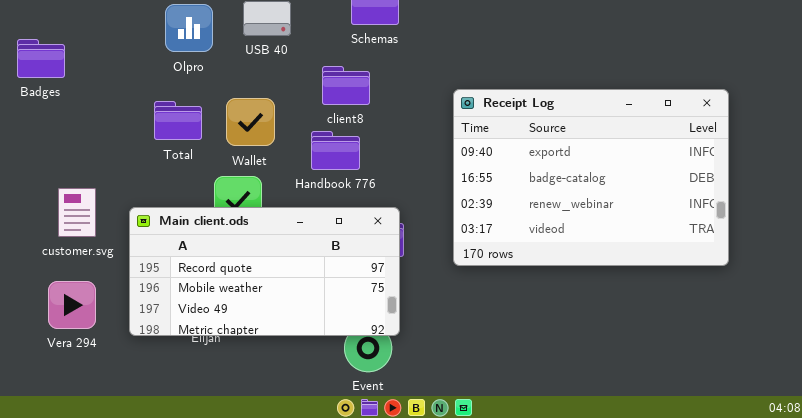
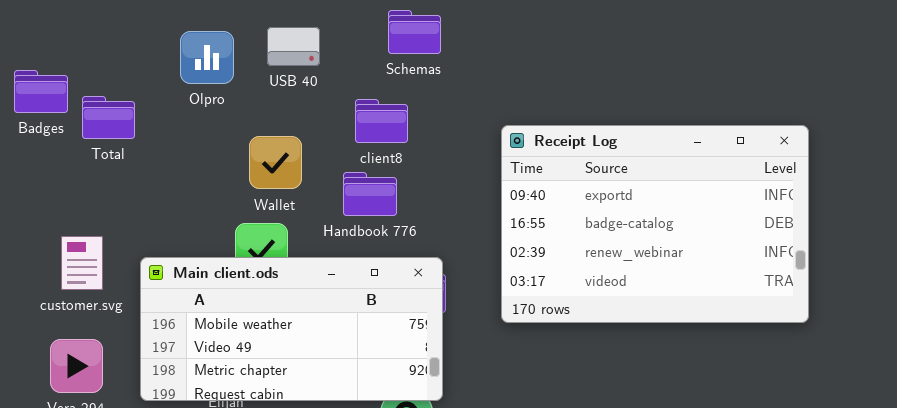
Total: [154,101,202,140] -> [82,96,135,139], moved
Main client.ods: [129,207,400,336] -> [140,257,443,401], scrolled down 1 row

